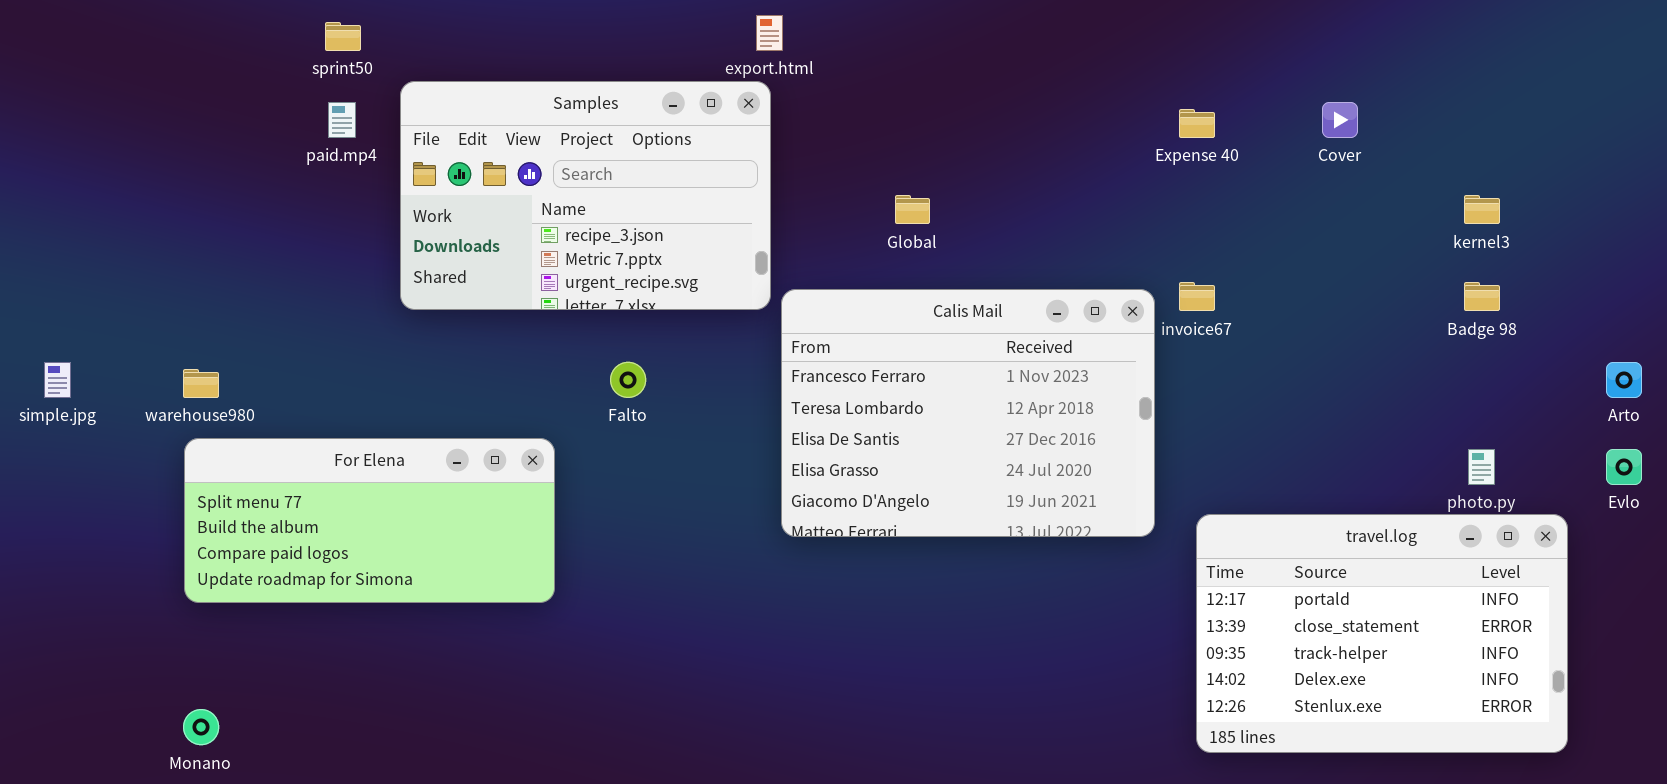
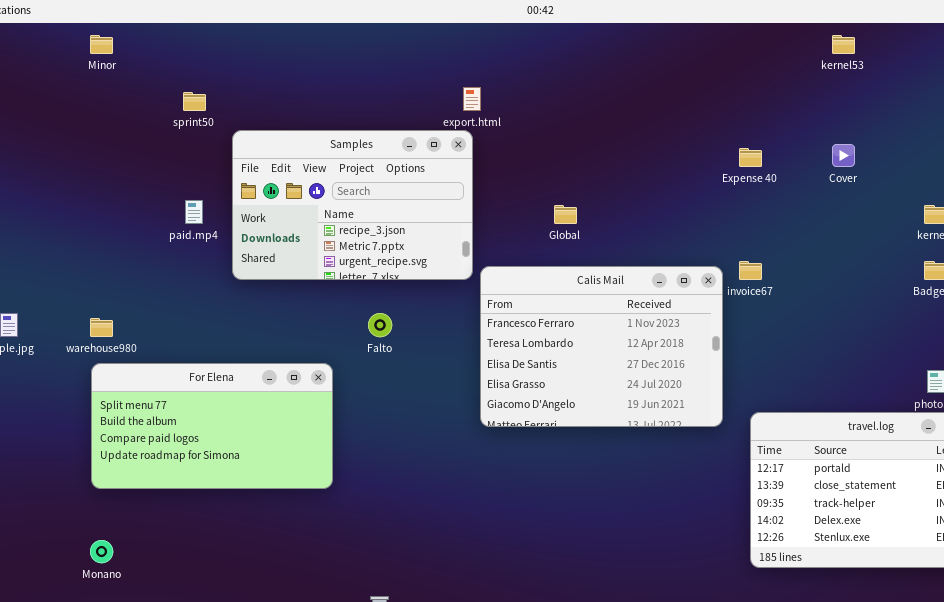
paid.mp4: [328,102,356,138] -> [185,200,203,224], moved
For Elena: [184,438,555,603] -> [91,363,333,489], resized

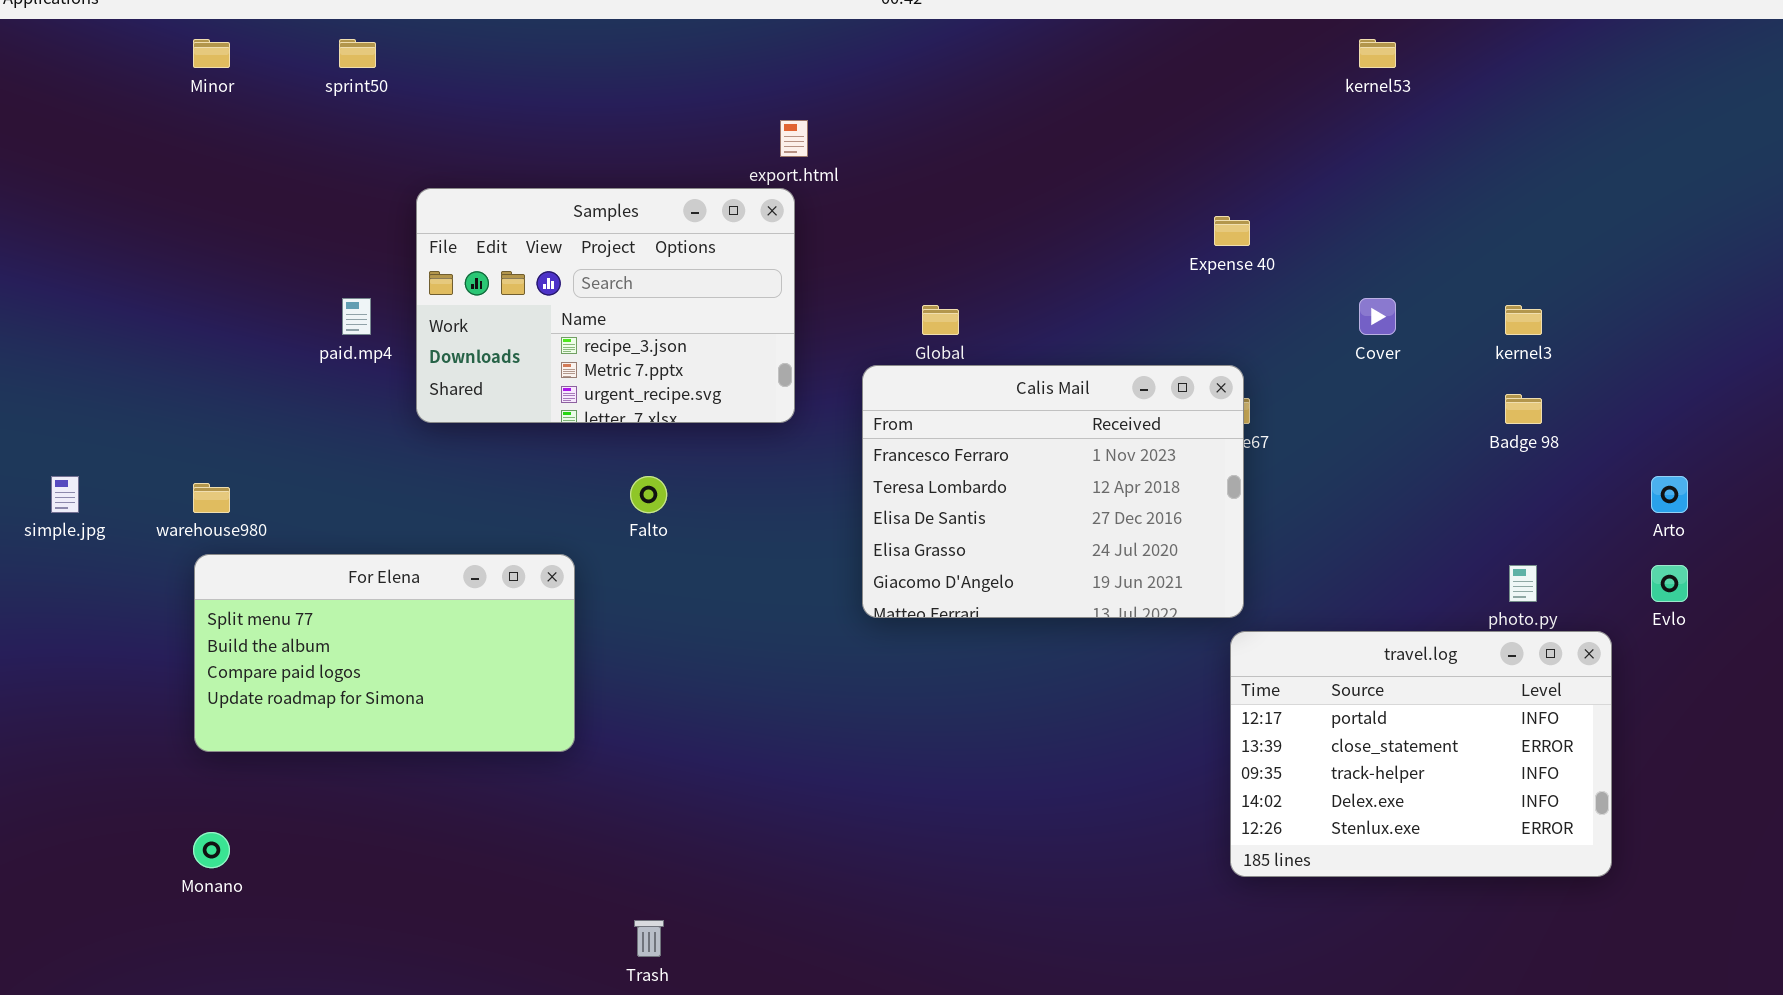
sprint50: [183,92,206,111] -> [339,39,376,68], moved
Cover: [832,144,855,167] -> [1359,298,1396,335], moved
Calis Mail: [480,266,723,427] -> [862,365,1244,618], moved

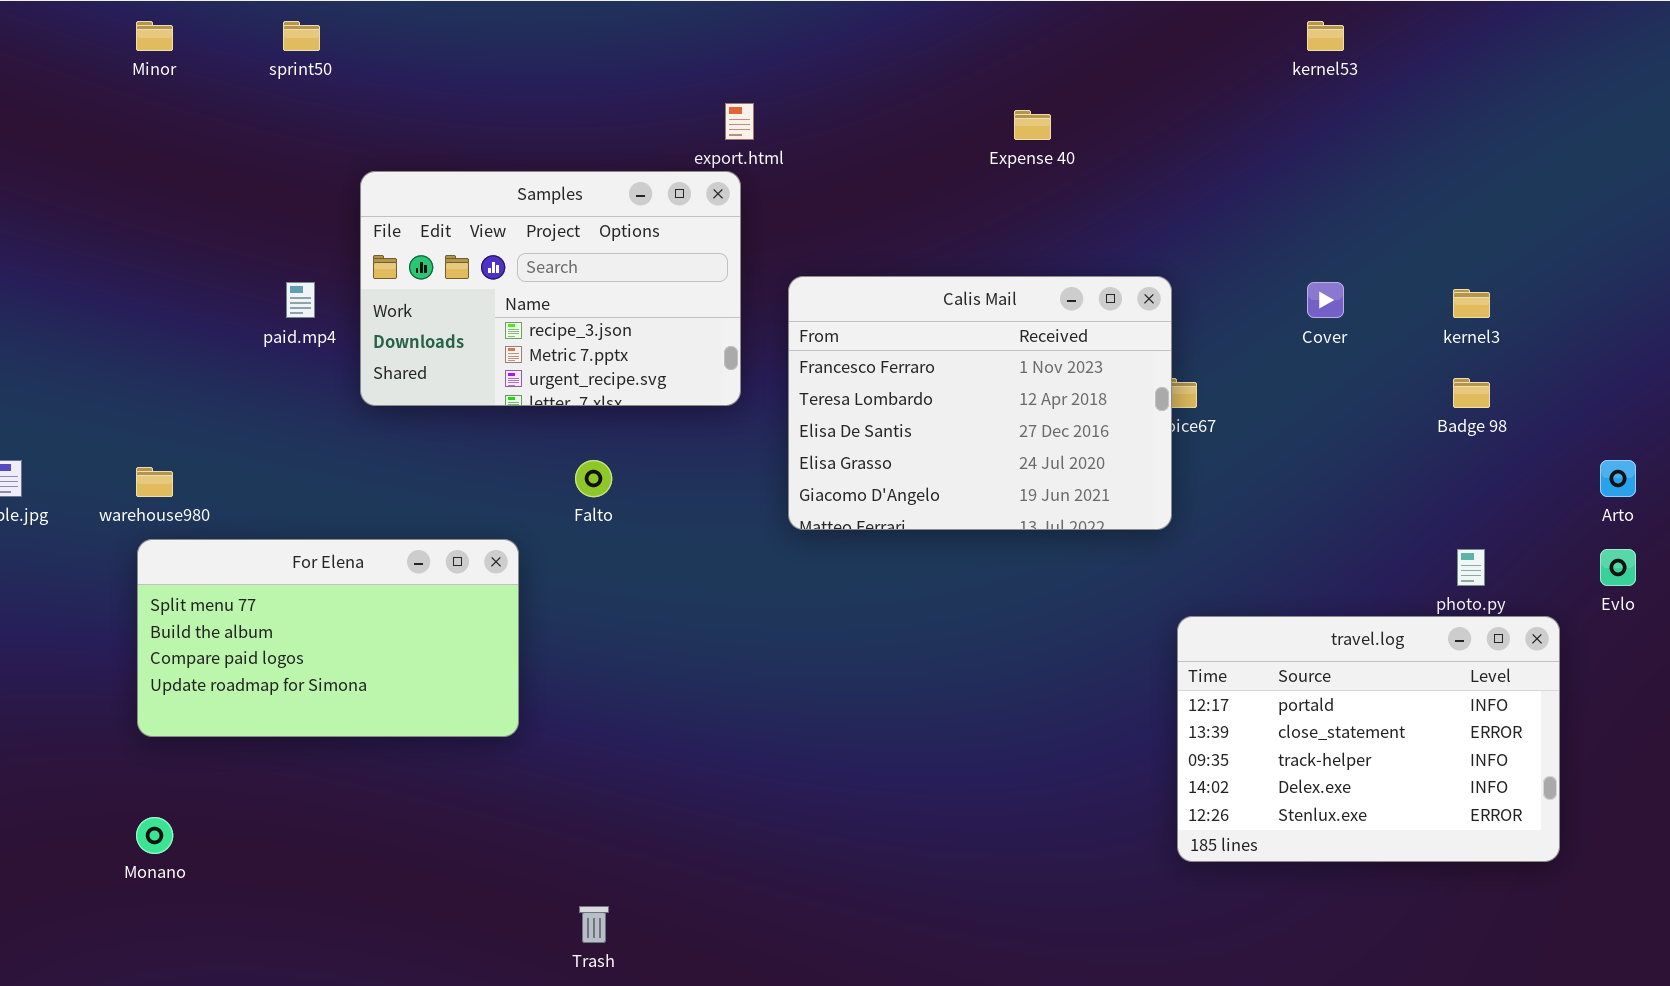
Expense 40: [1214,216,1250,246] -> [1014,110,1051,140], moved
Calis Mail: [862,365,1244,618] -> [788,276,1172,530], moved

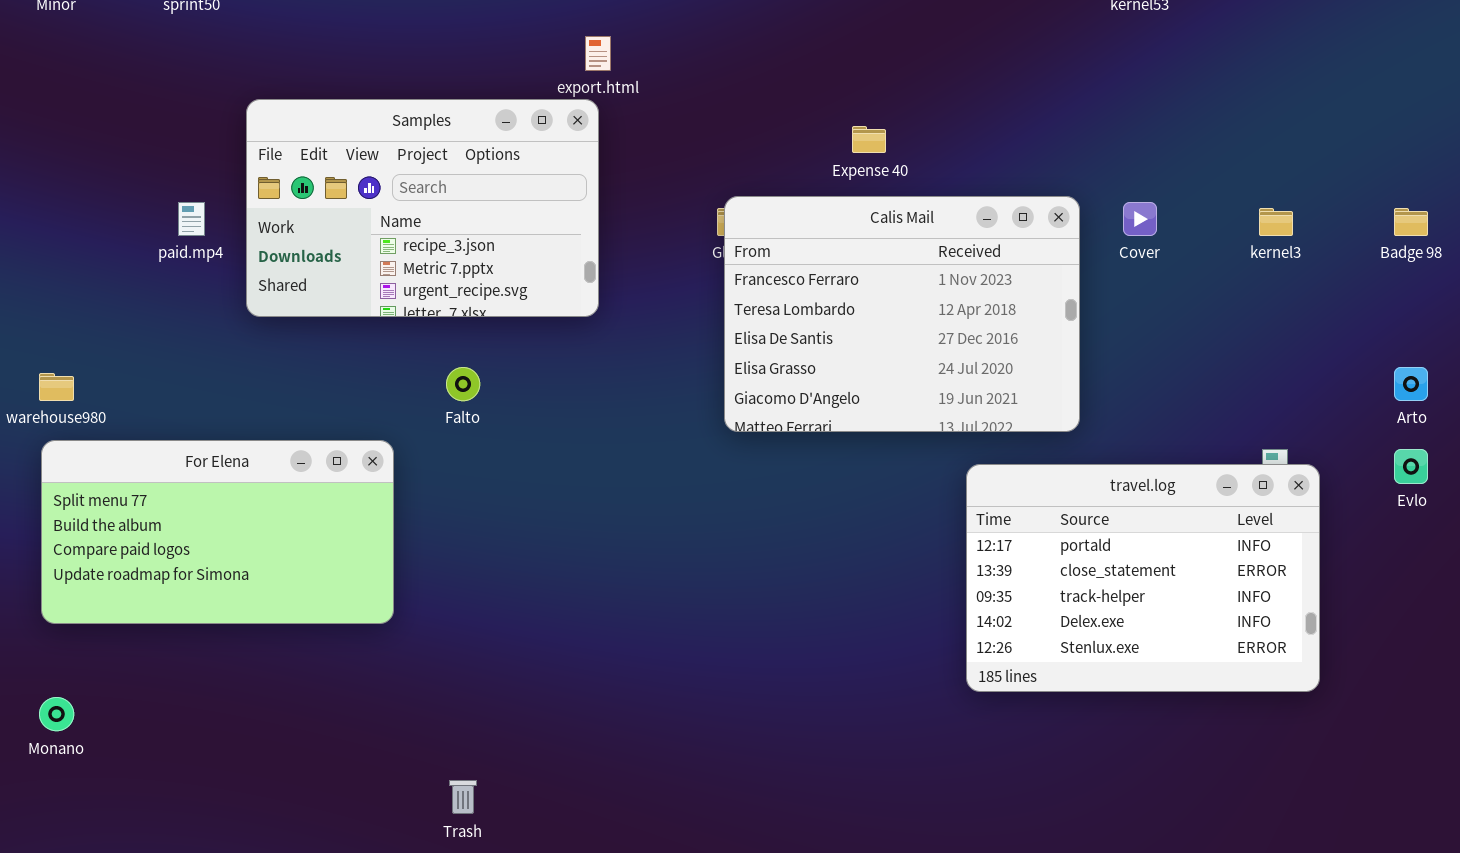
Expense 40: [1014,110,1051,140] -> [852,126,886,153], moved
Calis Mail: [788,276,1172,530] -> [724,196,1080,432], moved
Badge 98: [1453,378,1490,408] -> [1394,208,1428,236], moved
travel.log: [1177,616,1560,862] -> [966,464,1320,692], moved

